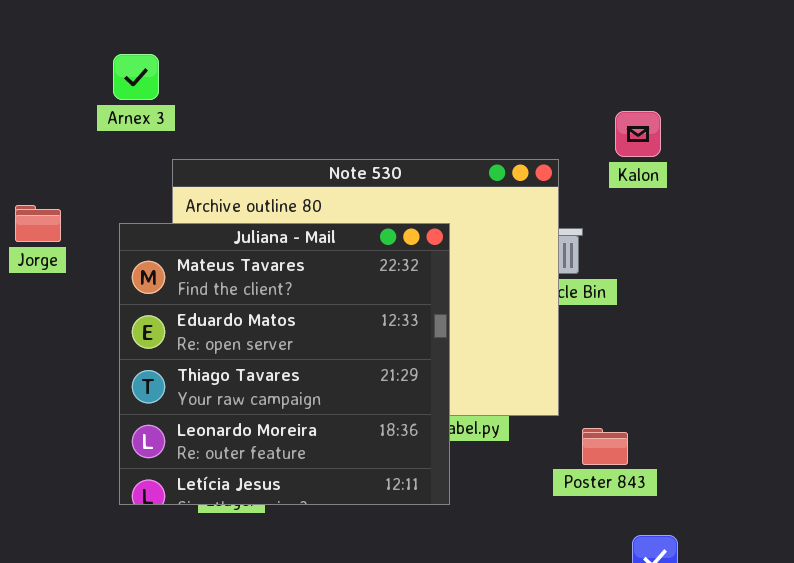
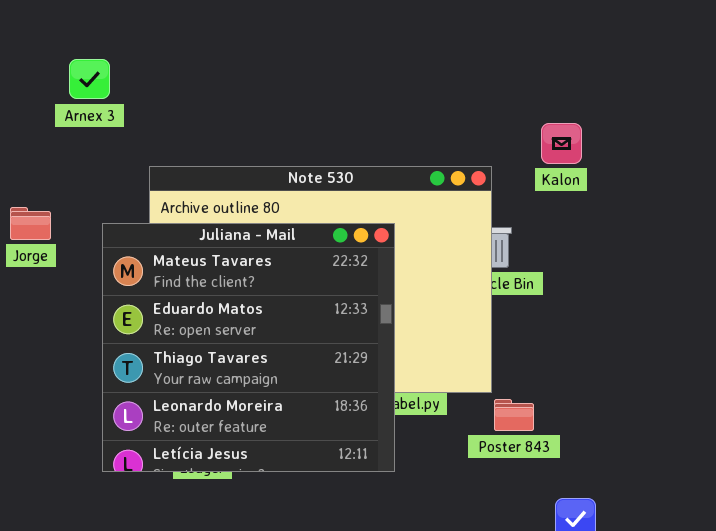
Arnex 3: [113,54,159,100] -> [69,59,110,99], moved
Poster 843: [582,428,628,465] -> [494,399,534,431], moved

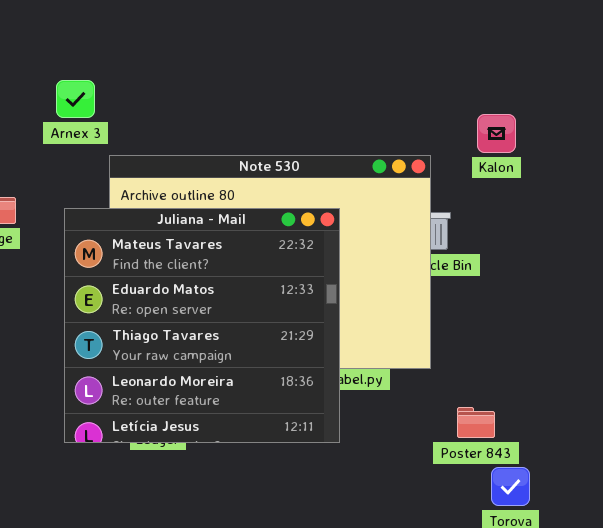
Arnex 3: [69,59,110,99] -> [56,80,95,118], moved
Poster 843: [494,399,534,431] -> [457,407,495,438], moved

